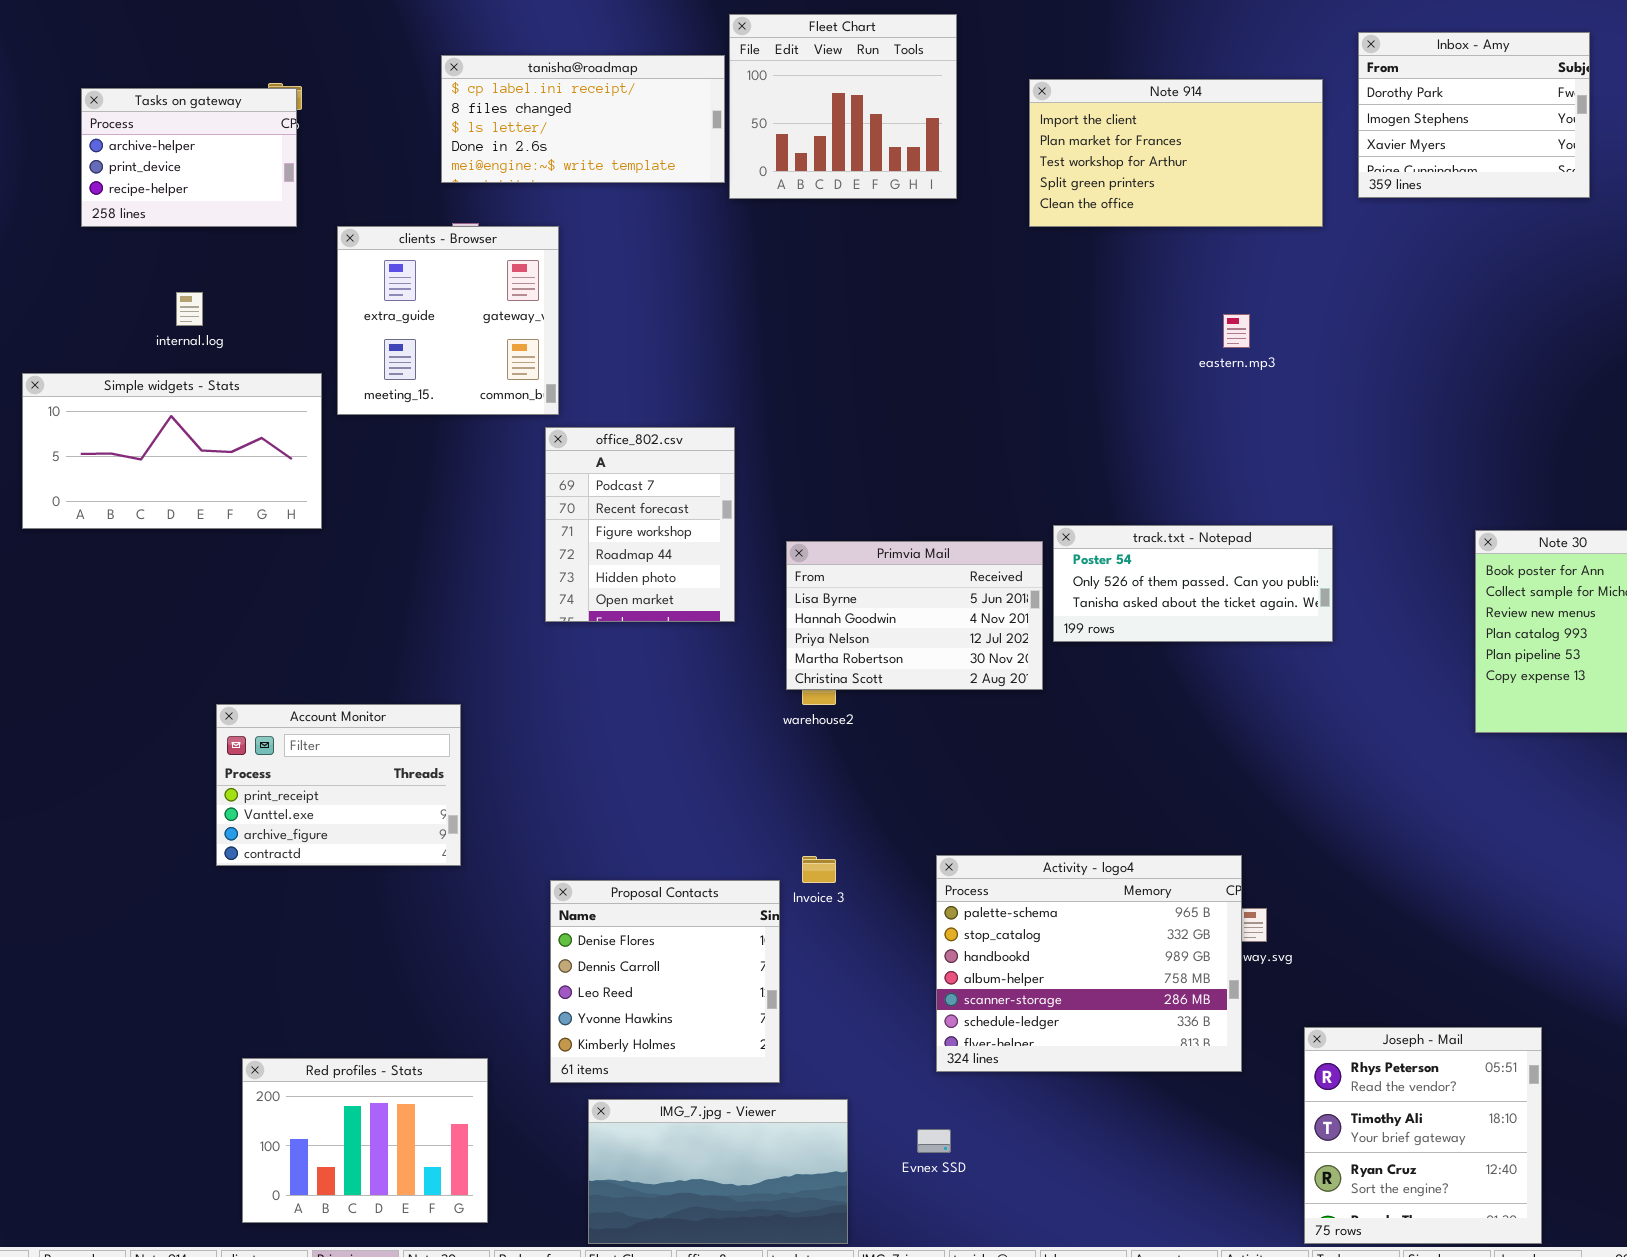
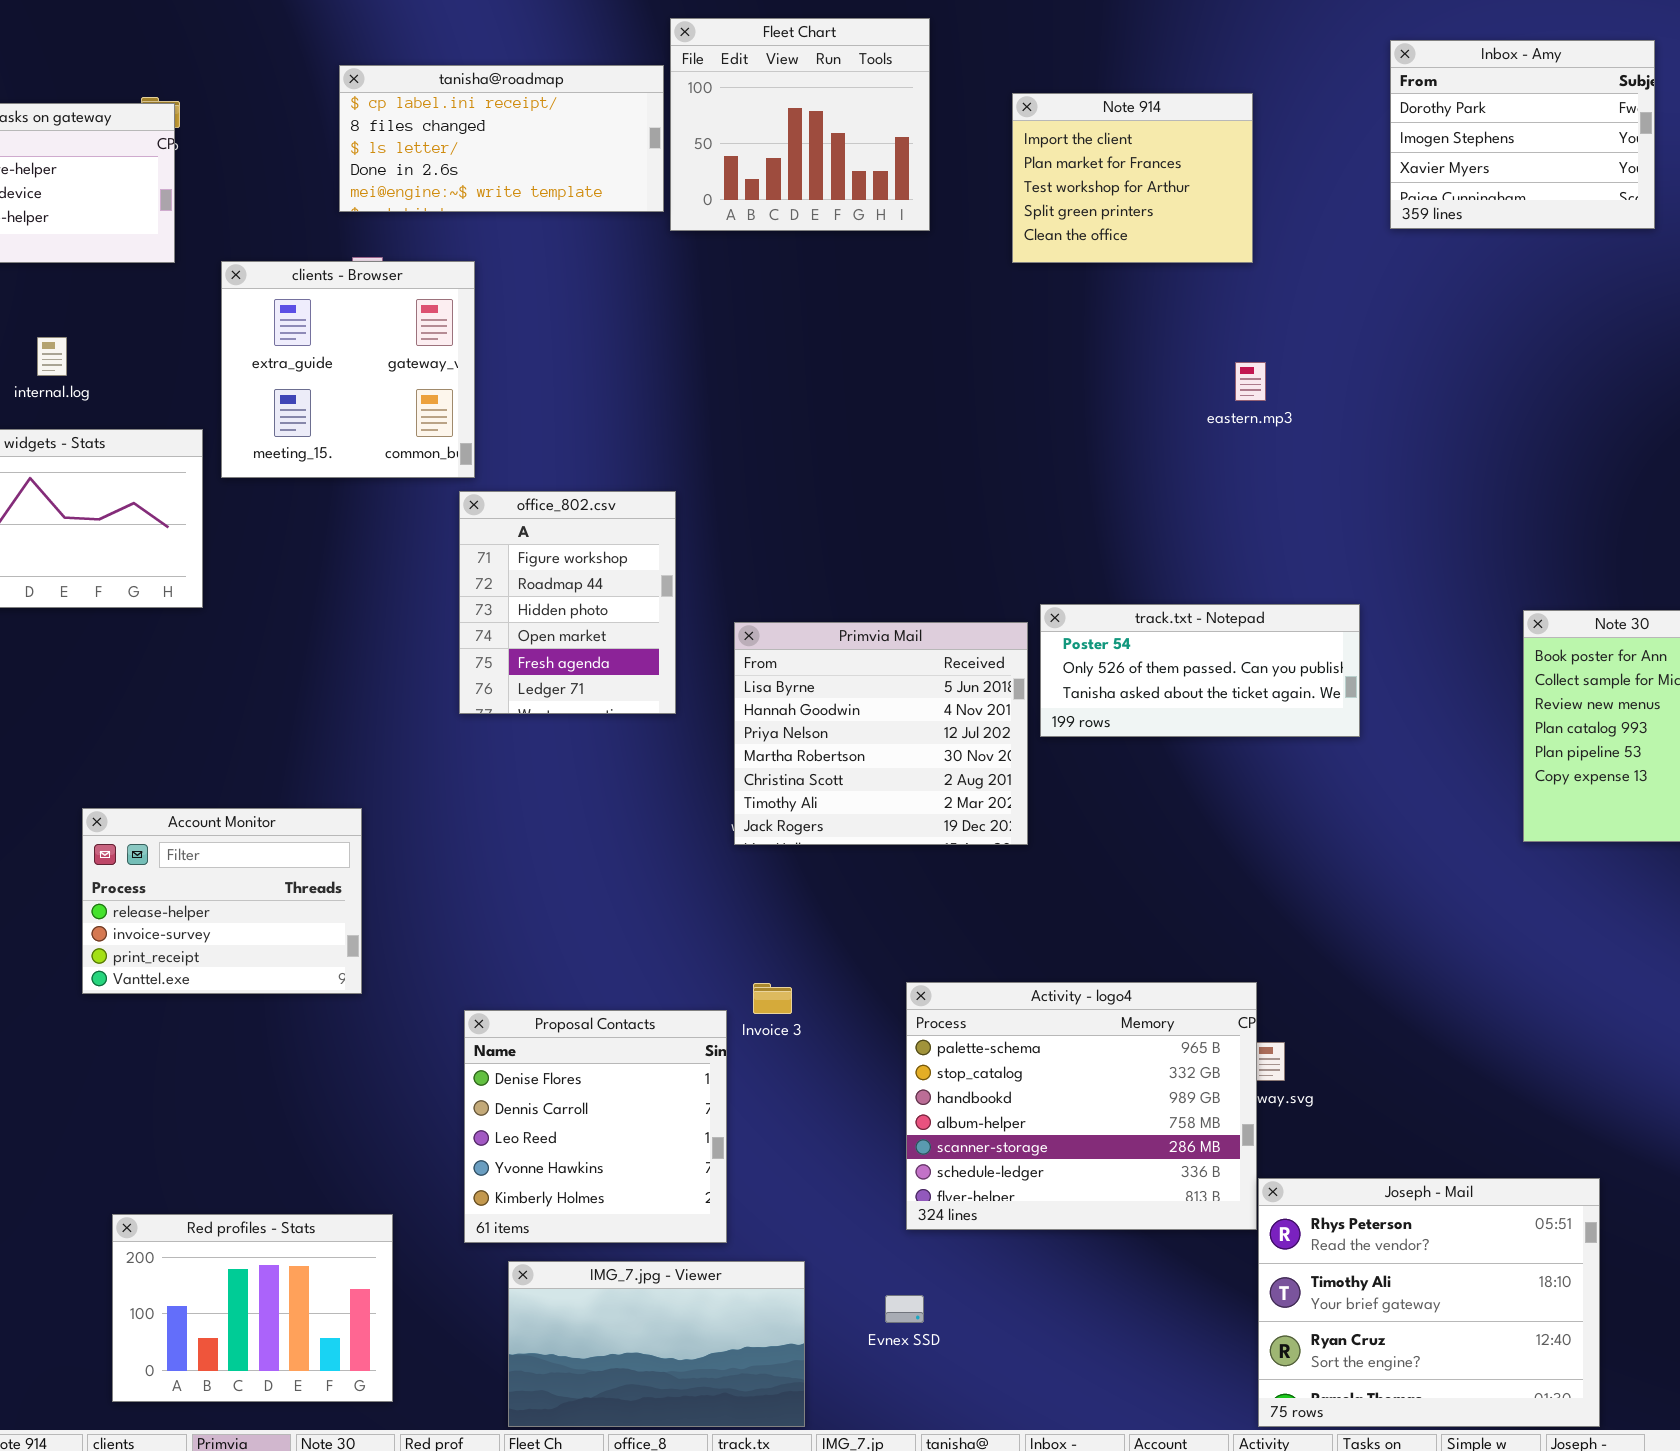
Note 914: [1029,79,1323,227] -> [1012,93,1253,263], resized
office_802.csv: [545,427,735,622] -> [459,491,676,714], scrolled down 2 rows
Primvia Mail: [786,541,1043,690] -> [734,622,1028,845], resized
Account Monitor: [216,704,461,866] -> [82,808,362,994], scrolled up 2 rows
Joseph - Mail: [1304,1027,1542,1244] -> [1258,1178,1600,1427], resized

